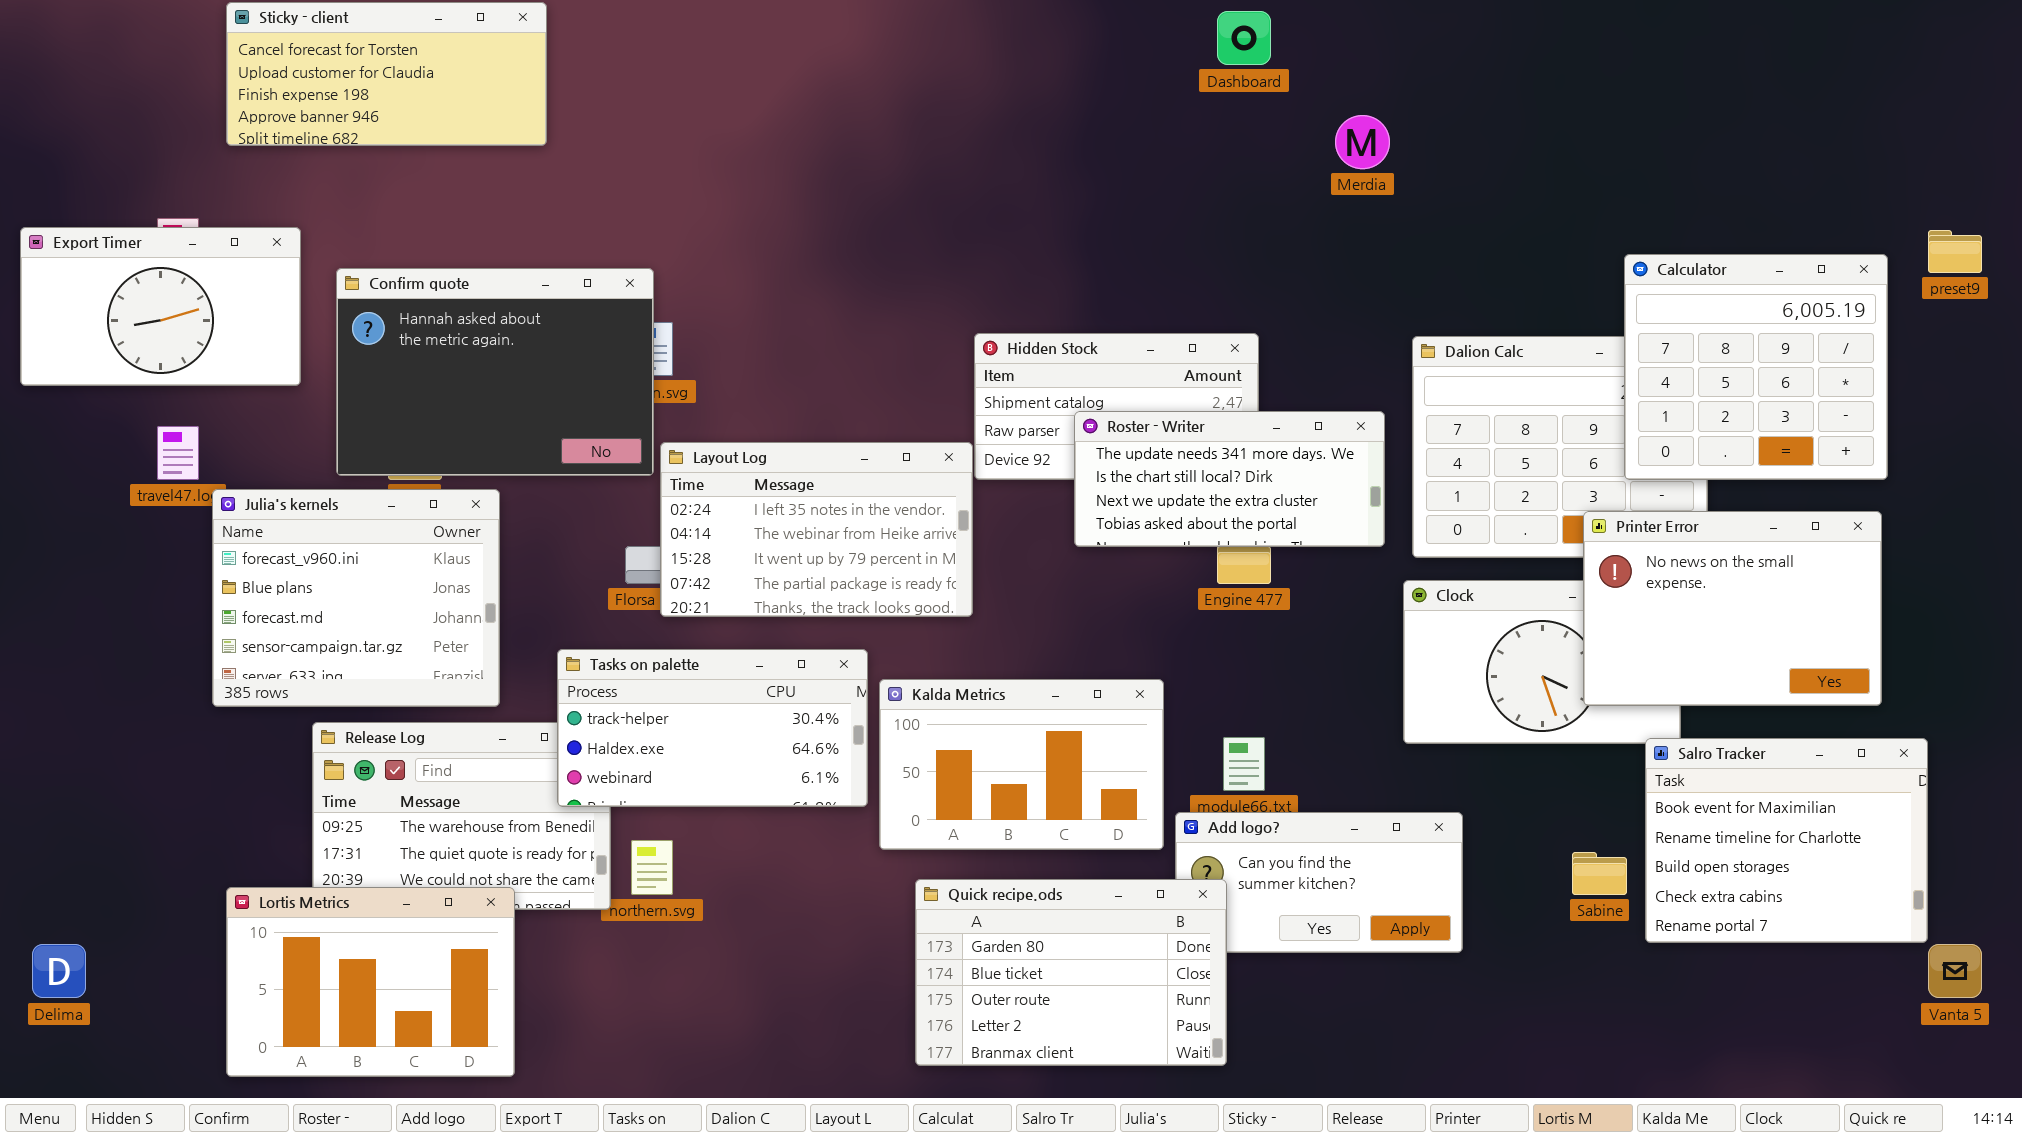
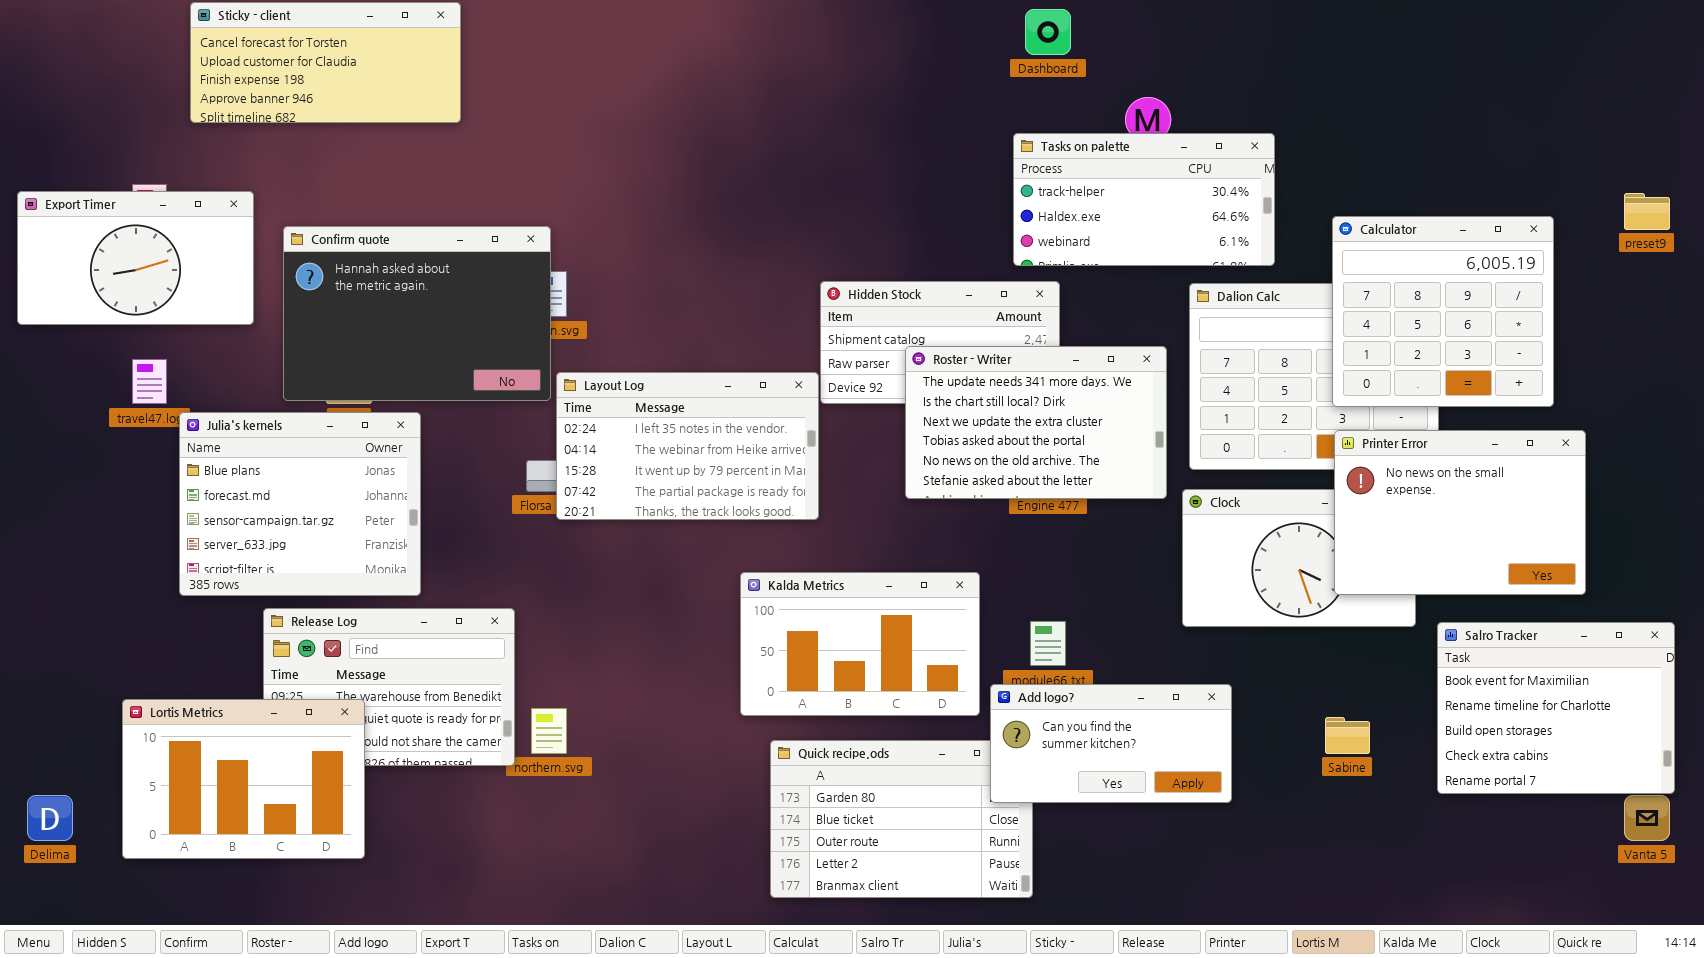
Calculator: [1624,254,1888,480] -> [1332,216,1554,407], moved
Roster - Writer: [1074,411,1385,547] -> [905,346,1167,499], resized
Julia's kernels: [212,489,500,707] -> [179,412,421,596], scrolled down 1 row
Tasks on palette: [557,649,868,807] -> [1013,133,1275,266], moved
Salro Tracker: [1645,738,1928,943] -> [1437,622,1675,794], moved
Add logo?: [1175,812,1463,953] -> [990,684,1232,803], raised
Lortis Metrics: [226,887,515,1077] -> [122,699,365,859], moved

